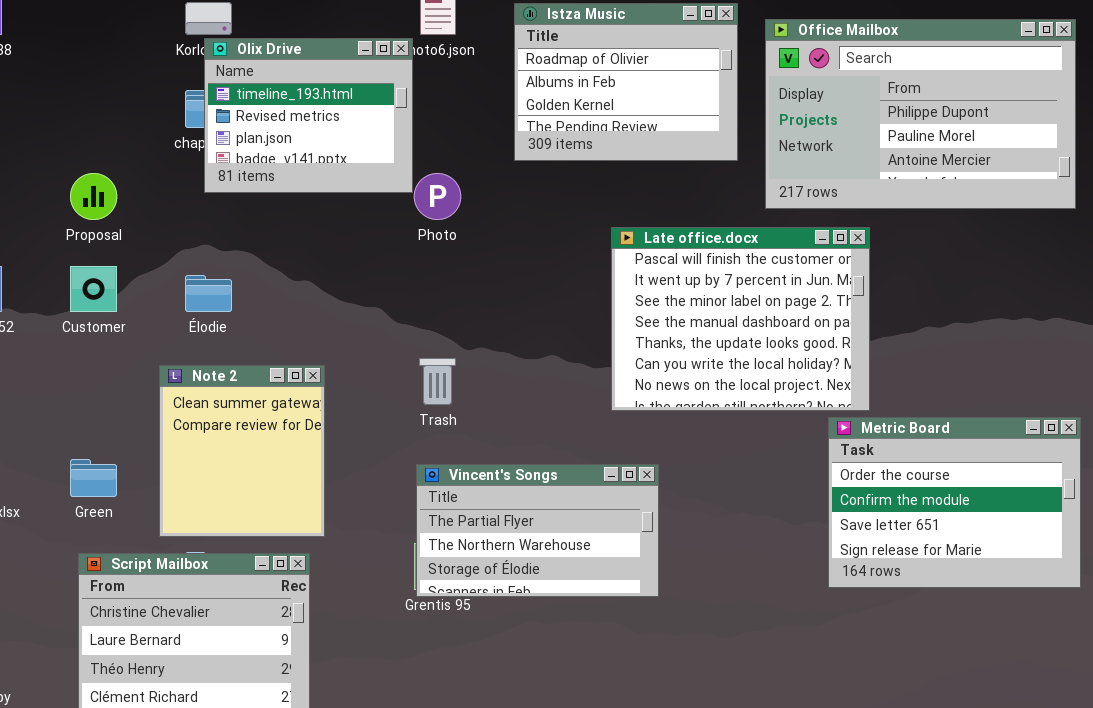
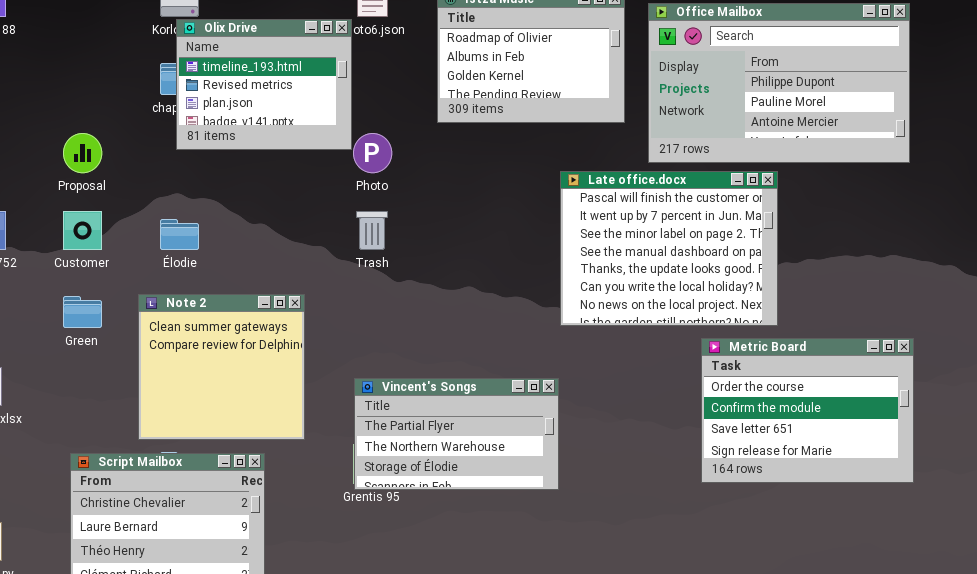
Late office.docx: [611,227,870,411] -> [560,171,778,326], moved
Trash: [419,358,456,405] -> [356,211,388,250], moved
Note 2: [159,365,325,537] -> [138,294,305,440], resized
Green: [70,459,117,497] -> [63,296,102,328], moved

